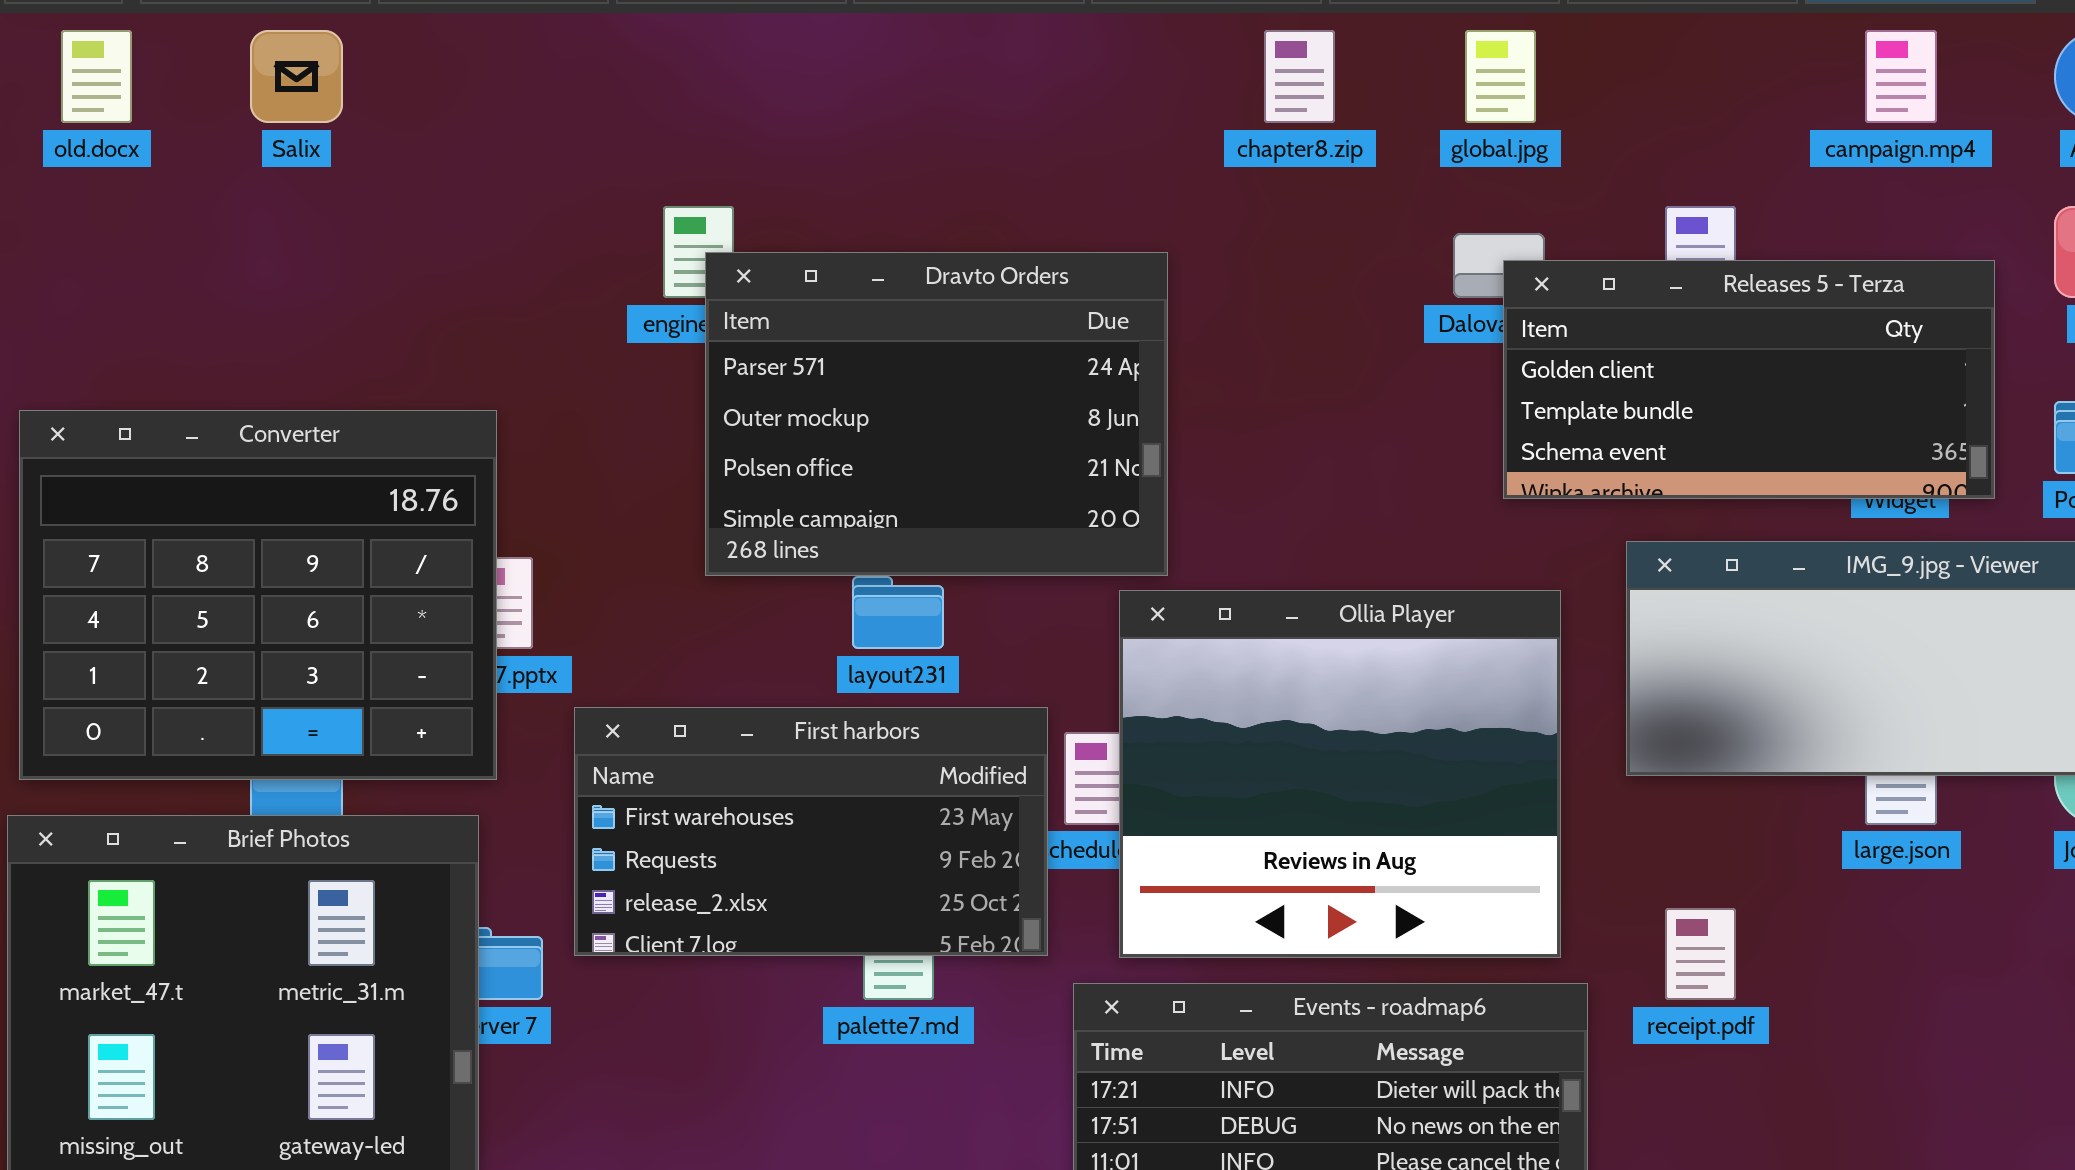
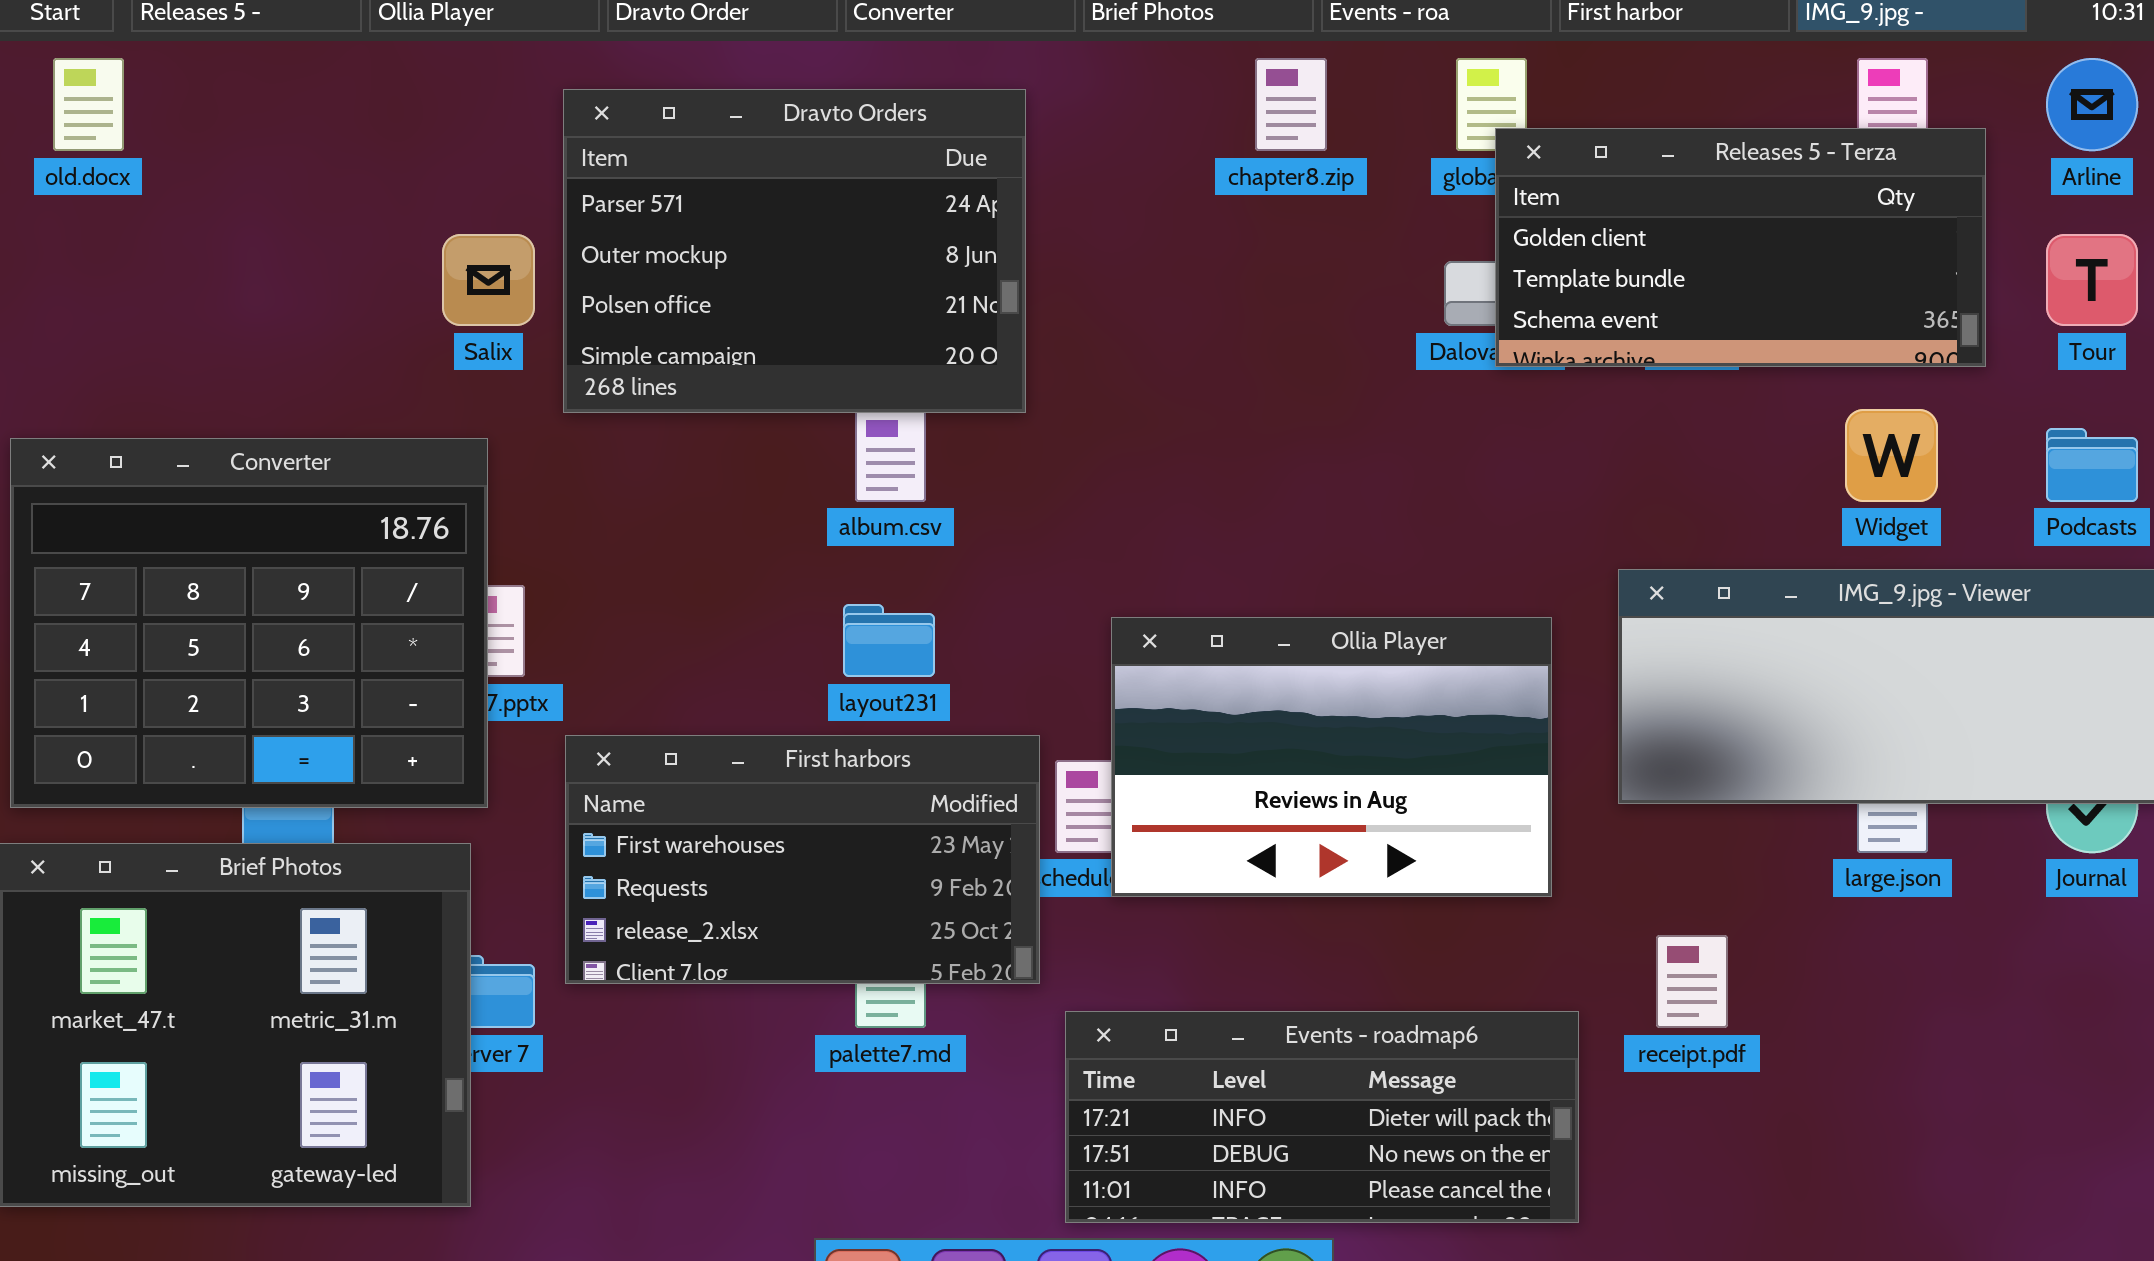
Salix: [250,30,343,123] -> [442,234,535,326], moved
Dravto Orders: [705,252,1168,576] -> [563,89,1026,413], moved
Releases 5 - Terza: [1503,260,1995,499] -> [1495,128,1986,367], moved
Ollia Player: [1119,590,1561,958] -> [1111,617,1552,897], resized

